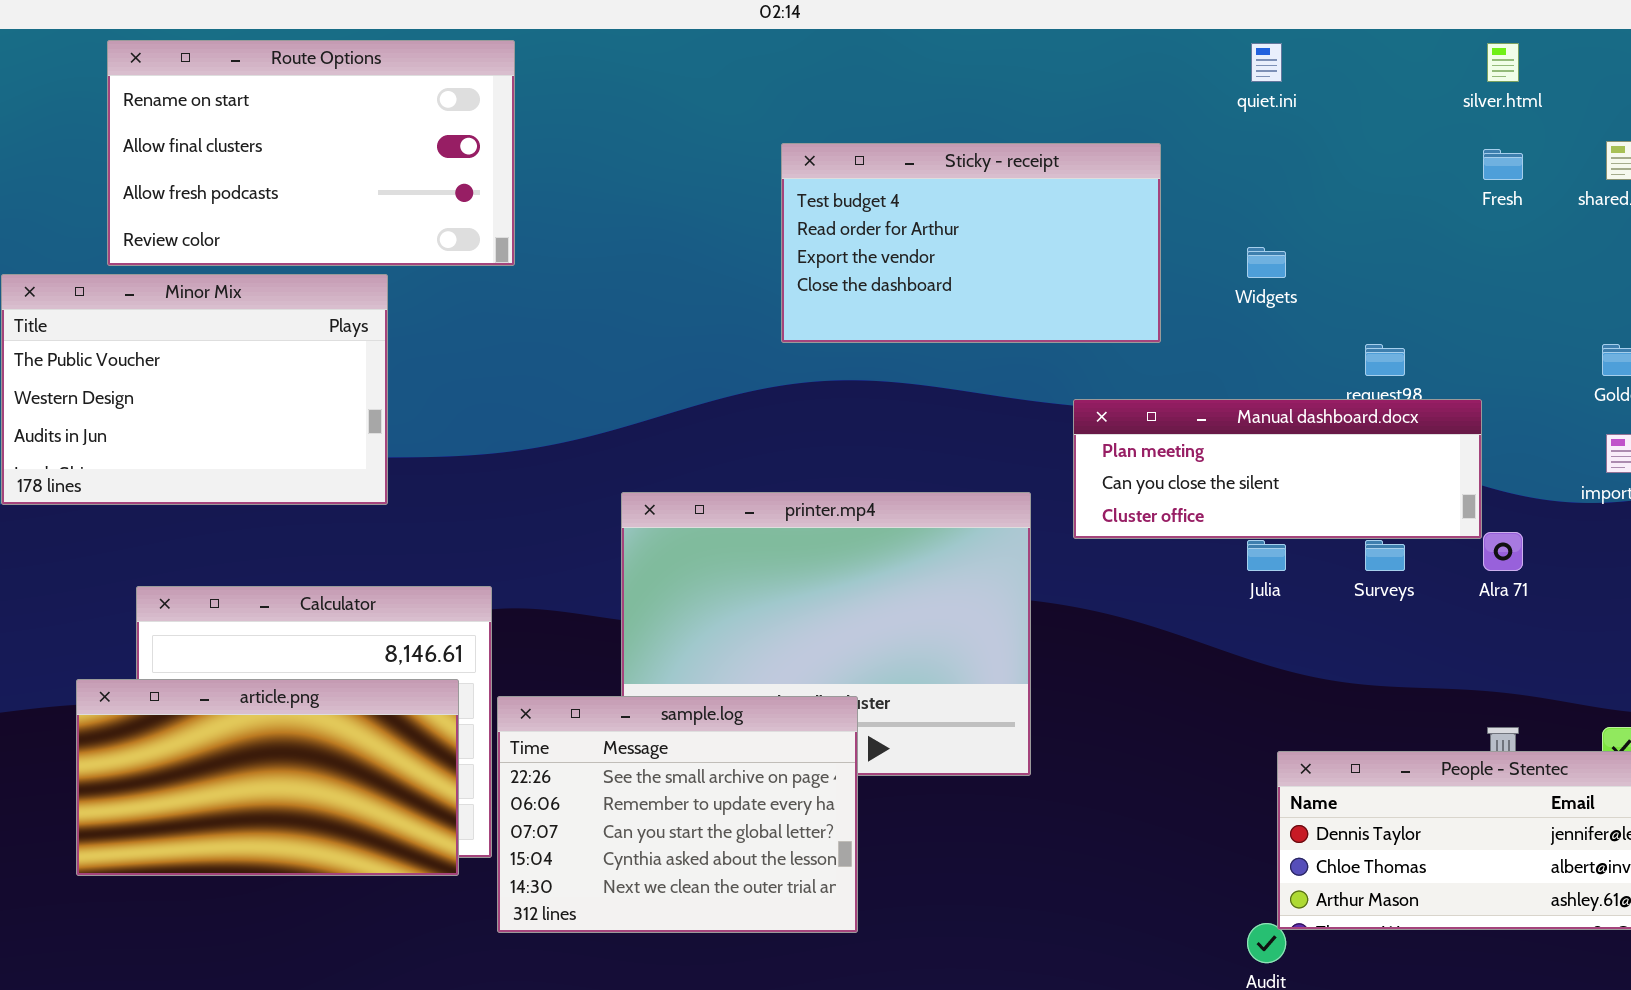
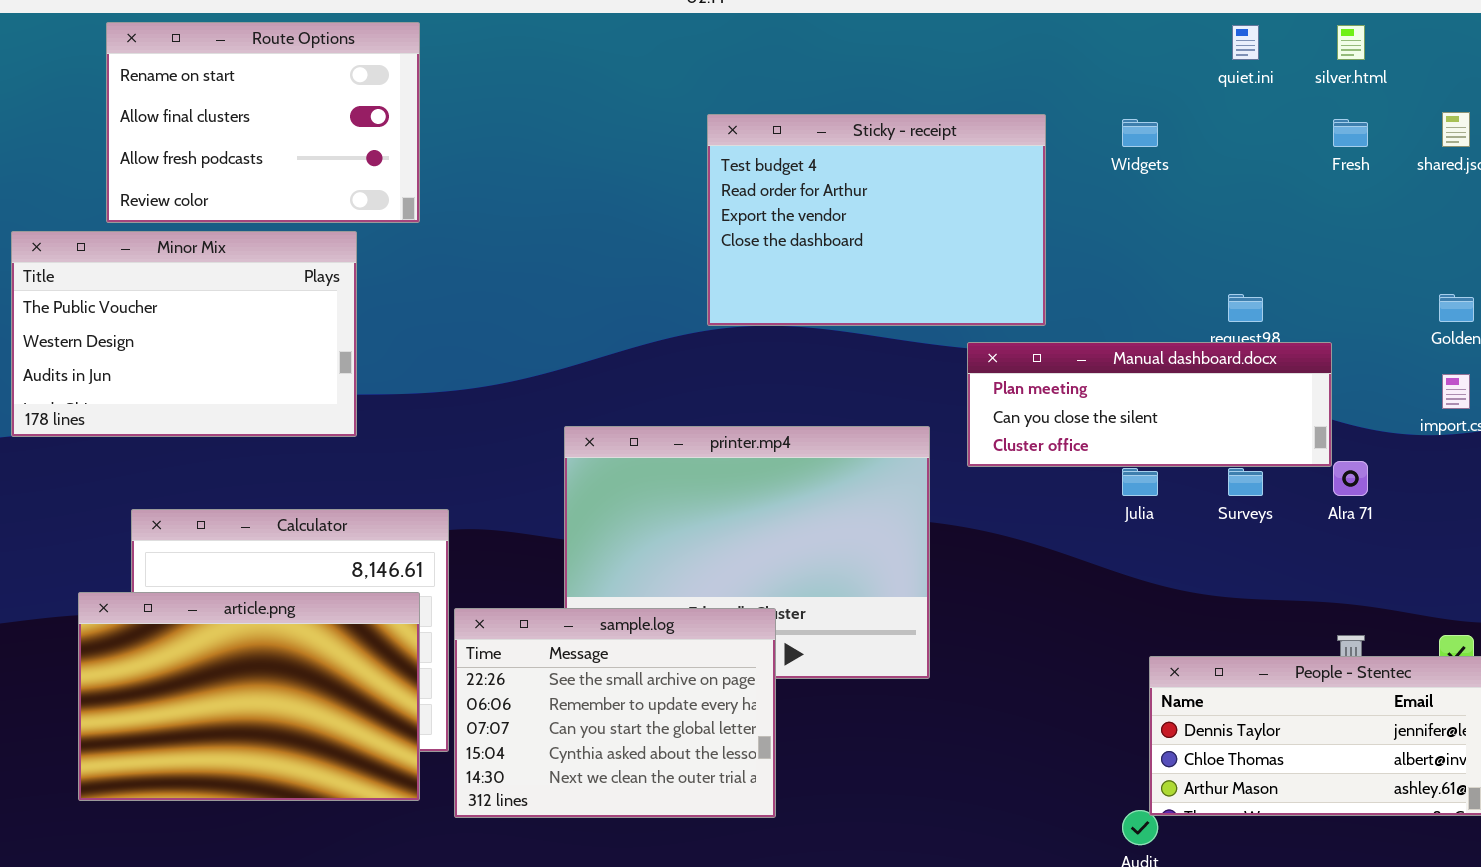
Route Options: [107,40,515,266] -> [106,22,420,223], resized
quiet.ini: [1251,43,1282,82] -> [1232,25,1259,60], moved
Sticky - receipt: [781,143,1161,343] -> [707,114,1046,326], resized
Widgets: [1247,247,1286,278] -> [1122,119,1158,147], moved
article.png: [76,679,459,876] -> [78,592,420,801], resized

